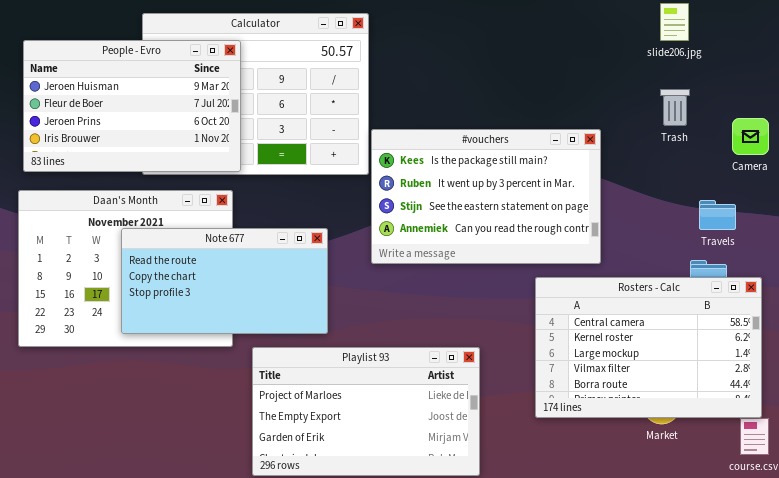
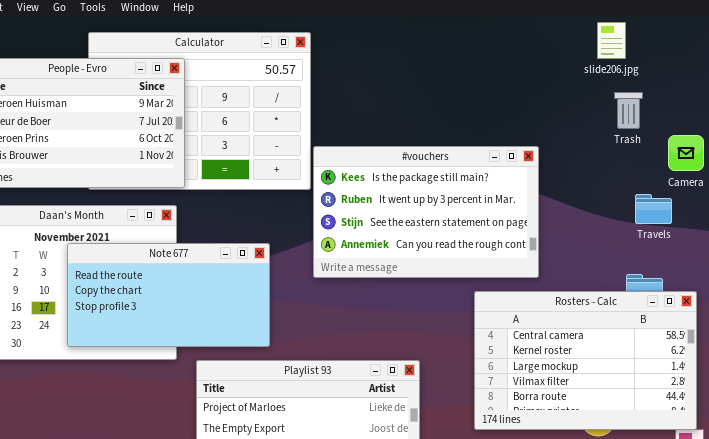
Trash: [660,89,690,126] -> [614,92,643,129], moved
Travels: [699,200,736,230] -> [635,194,672,224], moved

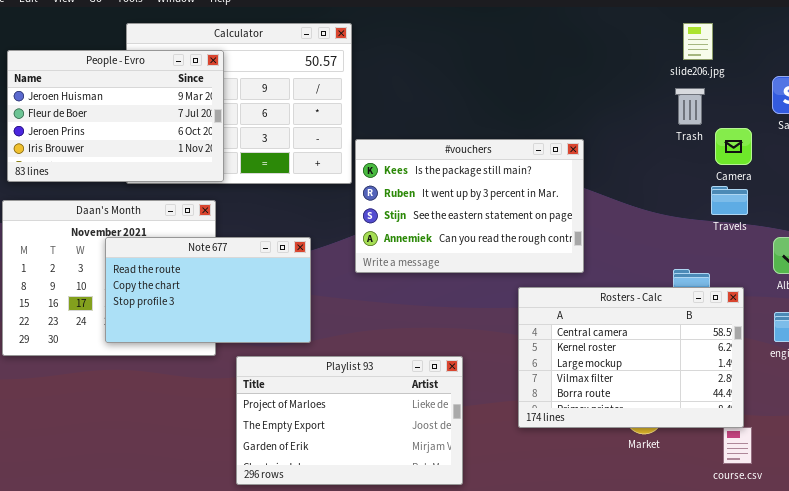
slide206.jpg: [597,22,626,59] -> [683,23,713,60], moved
Trash: [614,92,643,129] -> [675,88,705,125], moved
Travels: [635,194,672,224] -> [711,186,748,215], moved

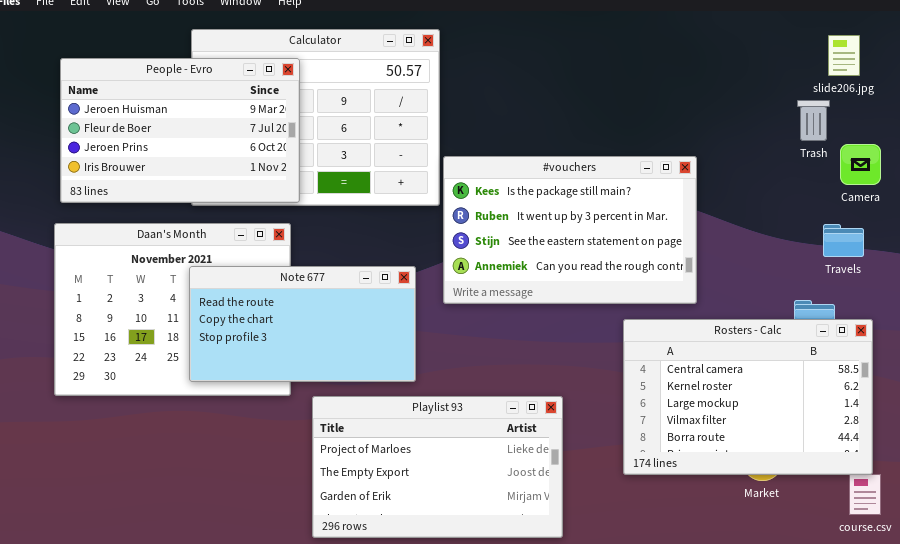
slide206.jpg: [683,23,713,60] -> [828,35,860,76], moved
Travels: [711,186,748,215] -> [823,224,864,257], moved
Note 677: [105,237,311,343] -> [189,266,416,382], moved

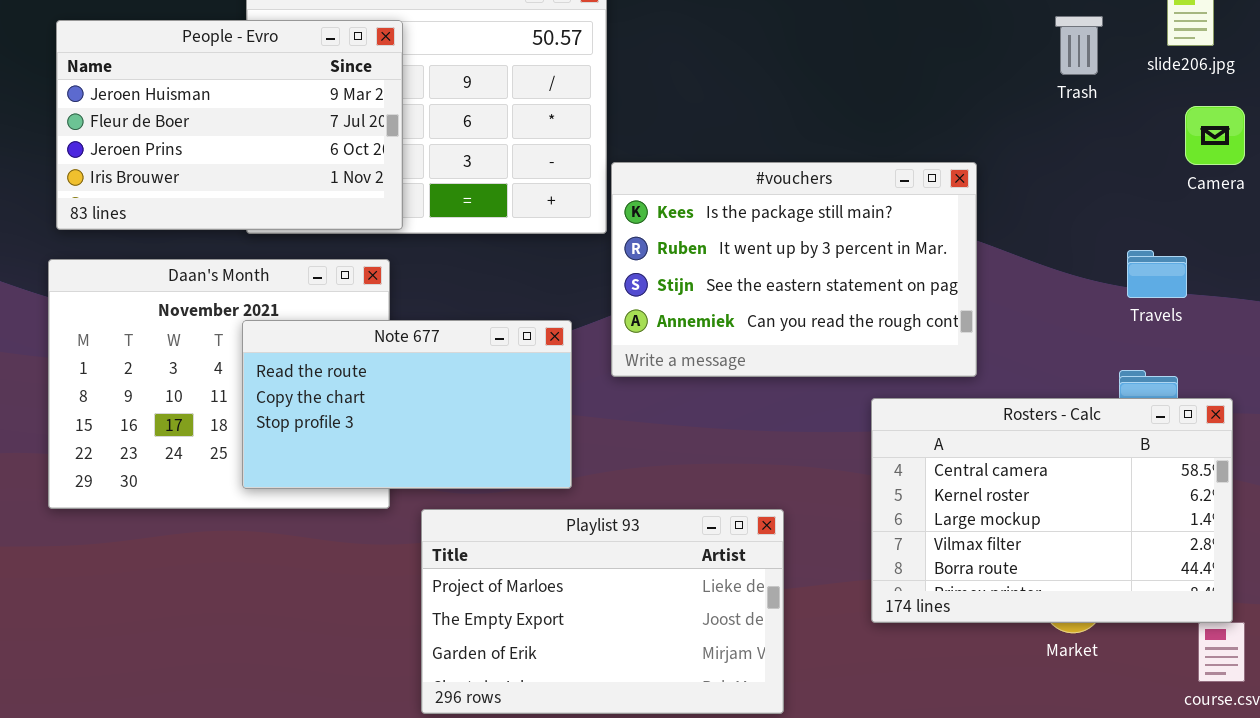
Trash: [797,100,830,141] -> [1055,16,1103,75], moved
Camera: [840,144,881,185] -> [1185,106,1245,165], moved
Travels: [823,224,864,257] -> [1127,250,1187,298], moved

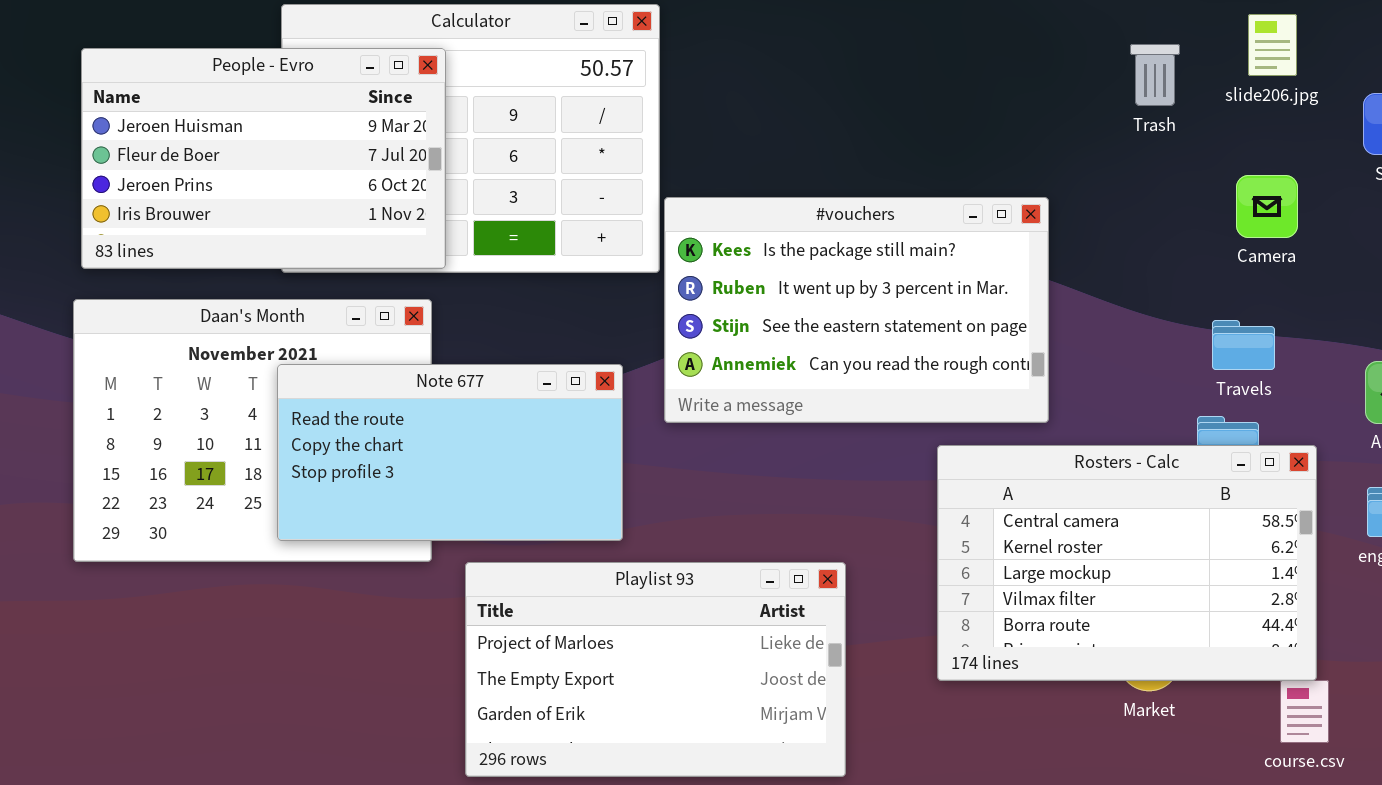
Camera: [1185,106,1245,165] -> [1236,175,1298,238], moved
Travels: [1127,250,1187,298] -> [1212,320,1275,370], moved

